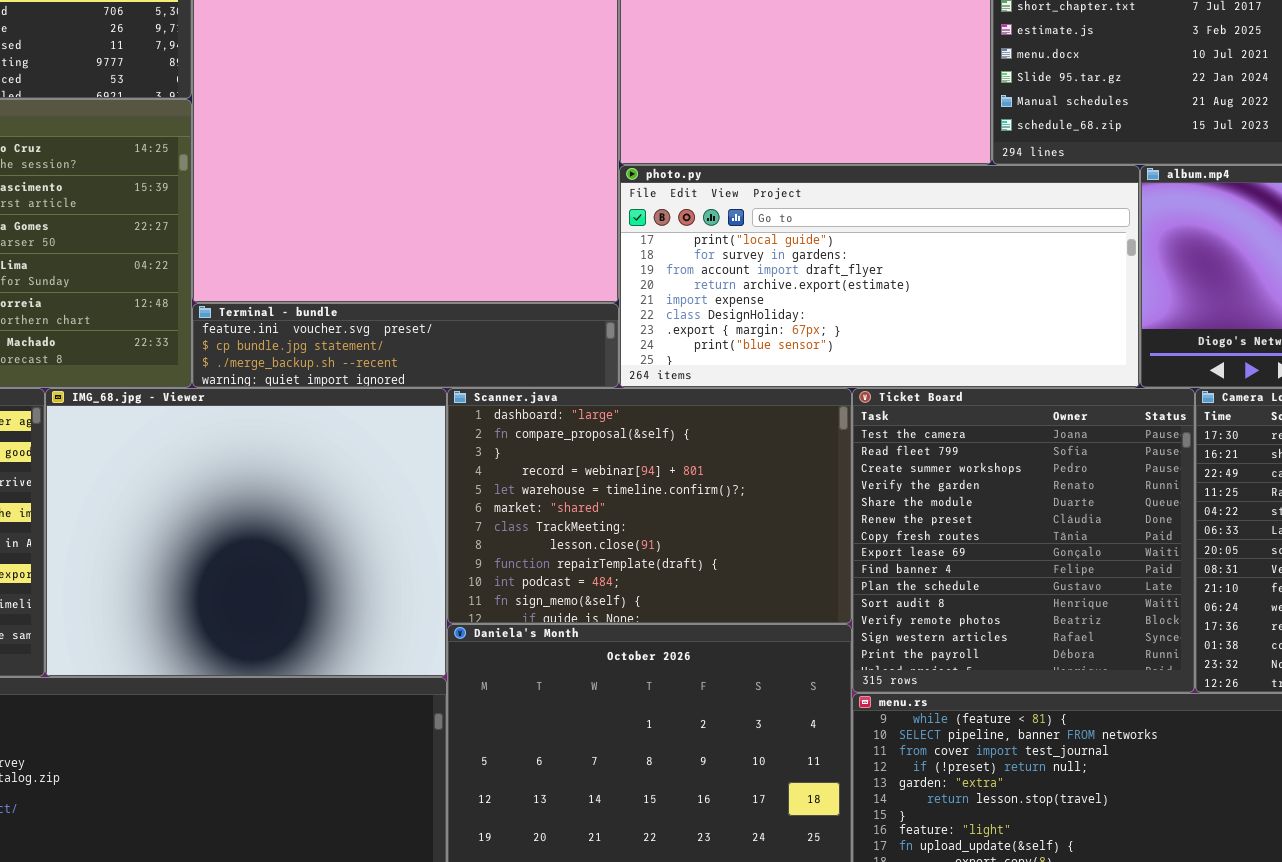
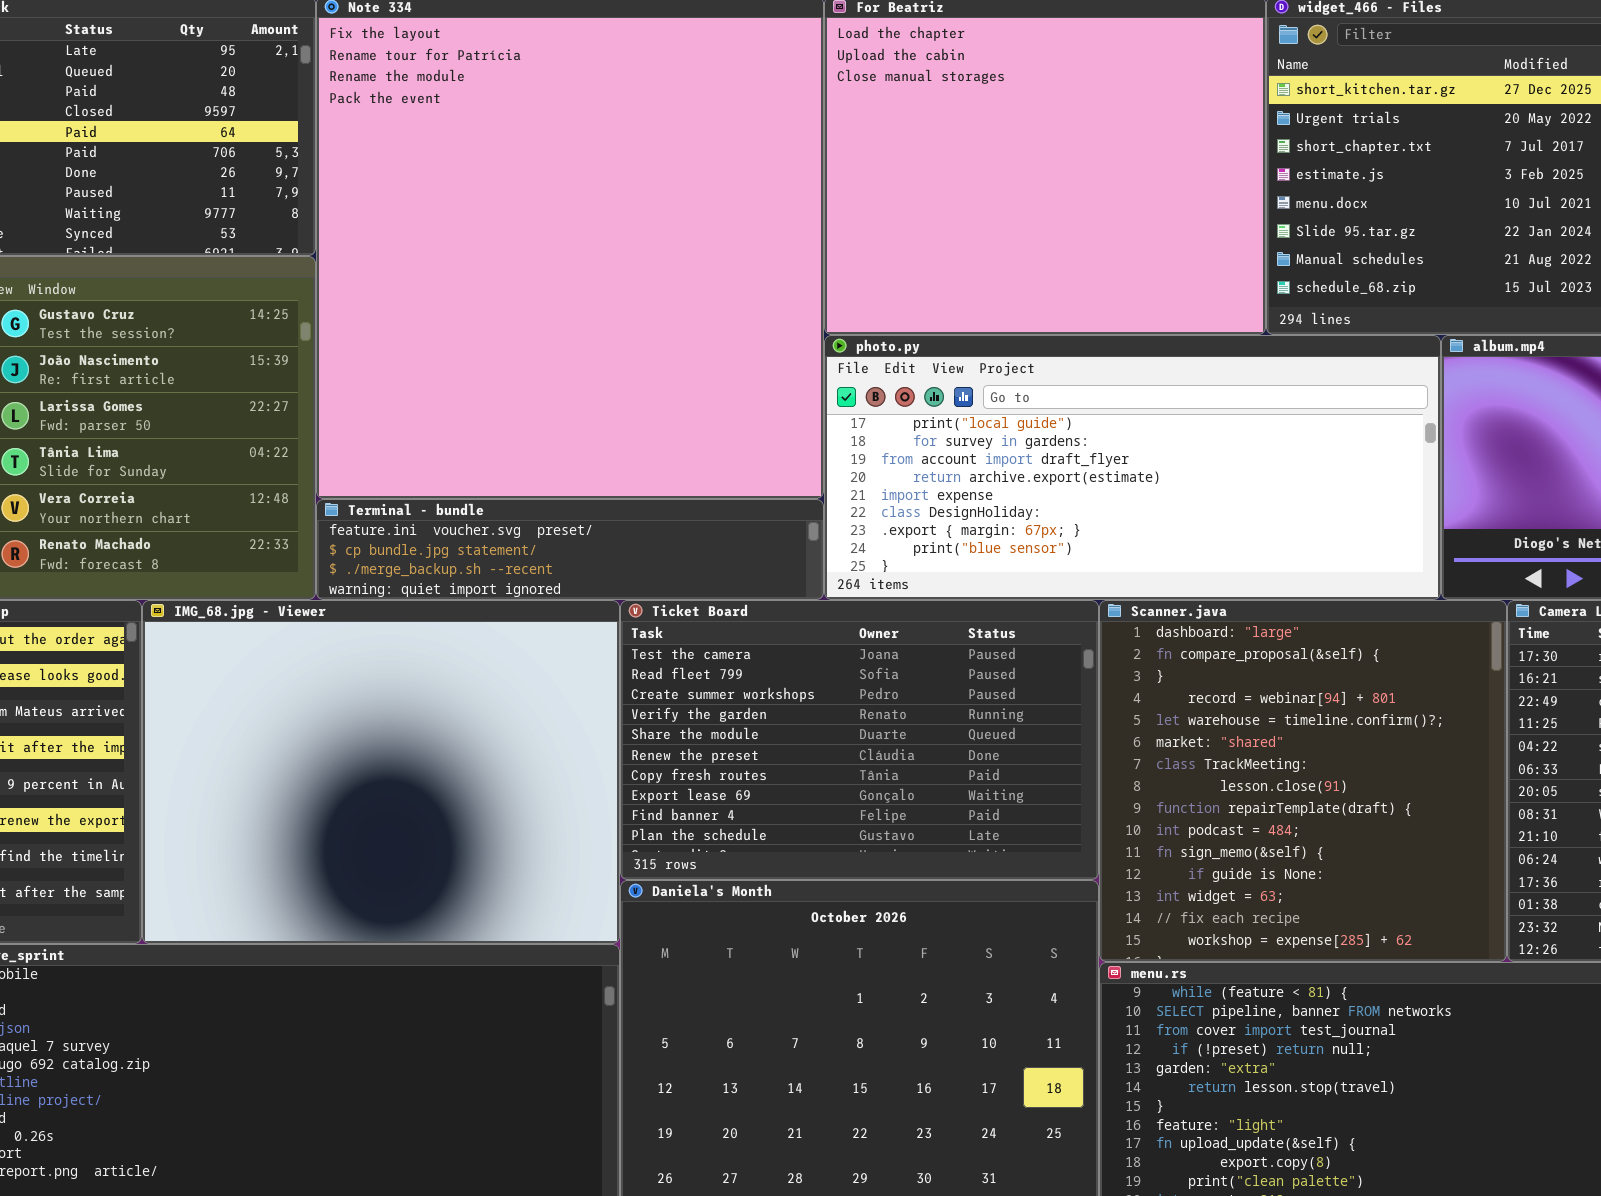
Scanner.java: [447,388,852,624] -> [1099,600,1507,962], moved, resized
Ticket Board: [852,388,1195,693] -> [620,600,1099,880], moved, resized

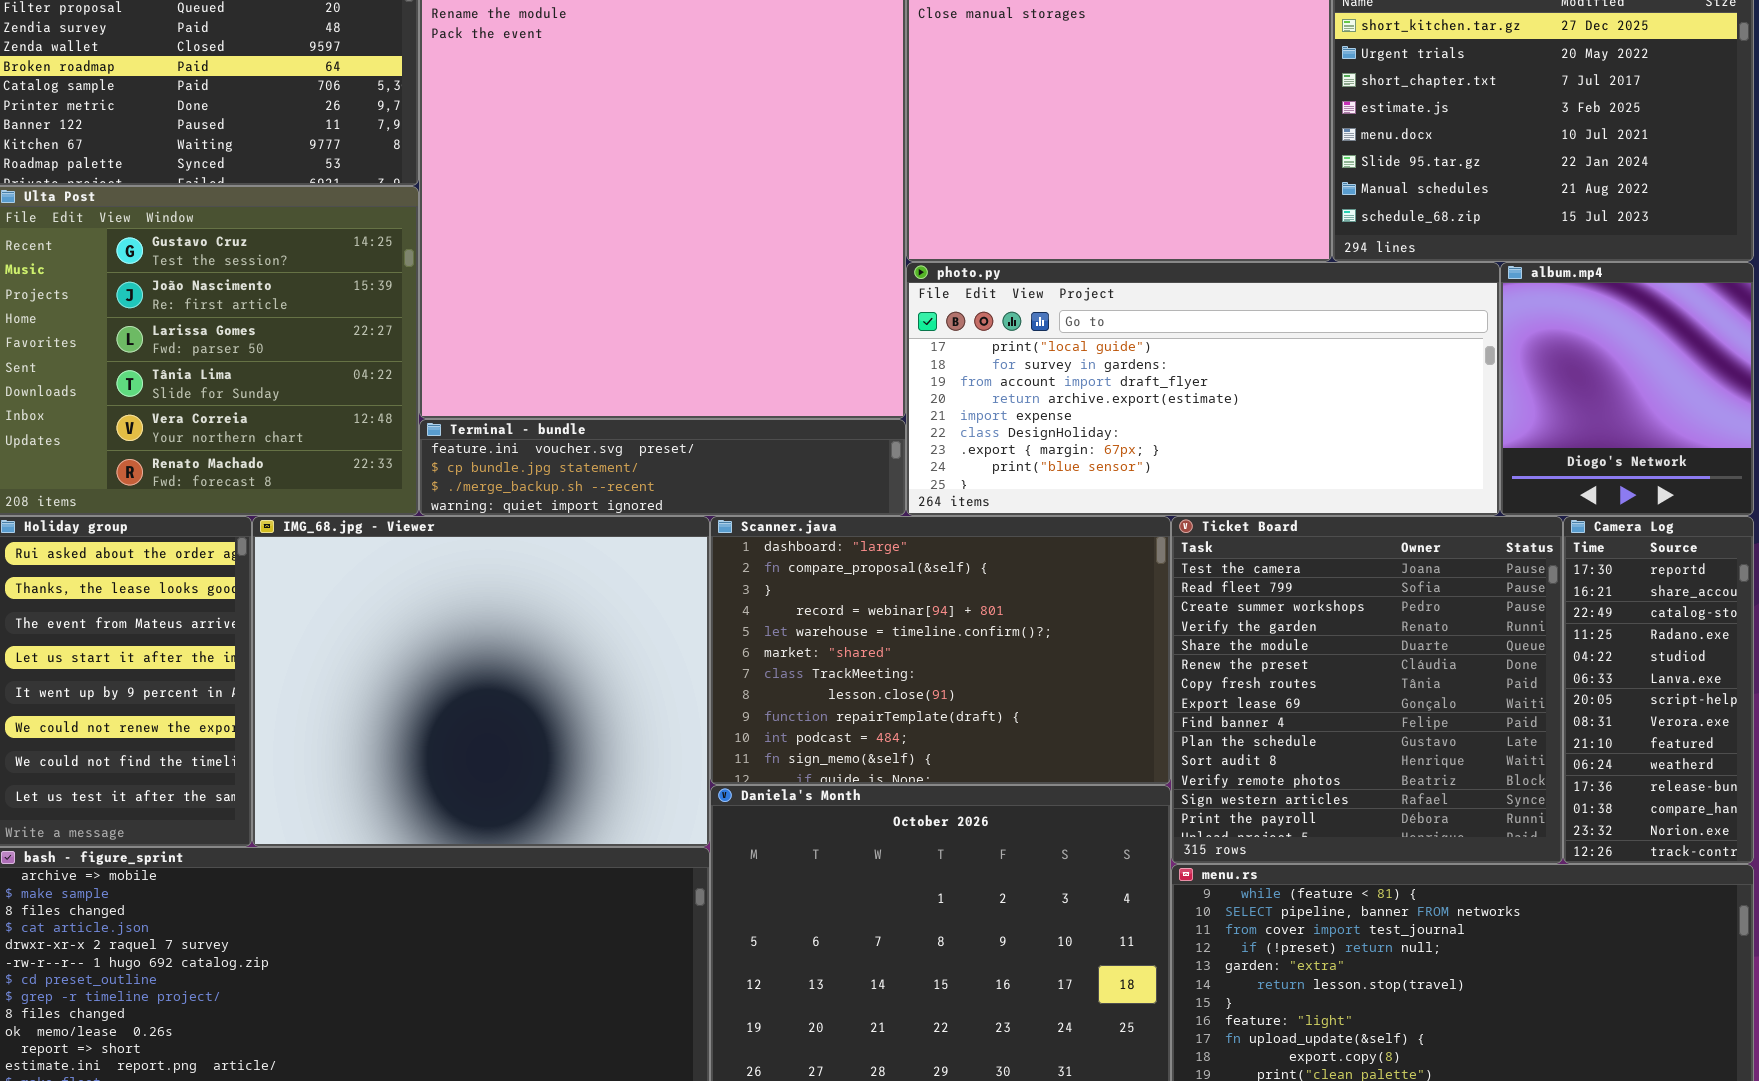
Ticket Board: [620,600,1099,880] -> [1171,516,1563,864], moved, resized
Scanner.java: [1099,600,1507,962] -> [710,516,1171,785], moved, resized

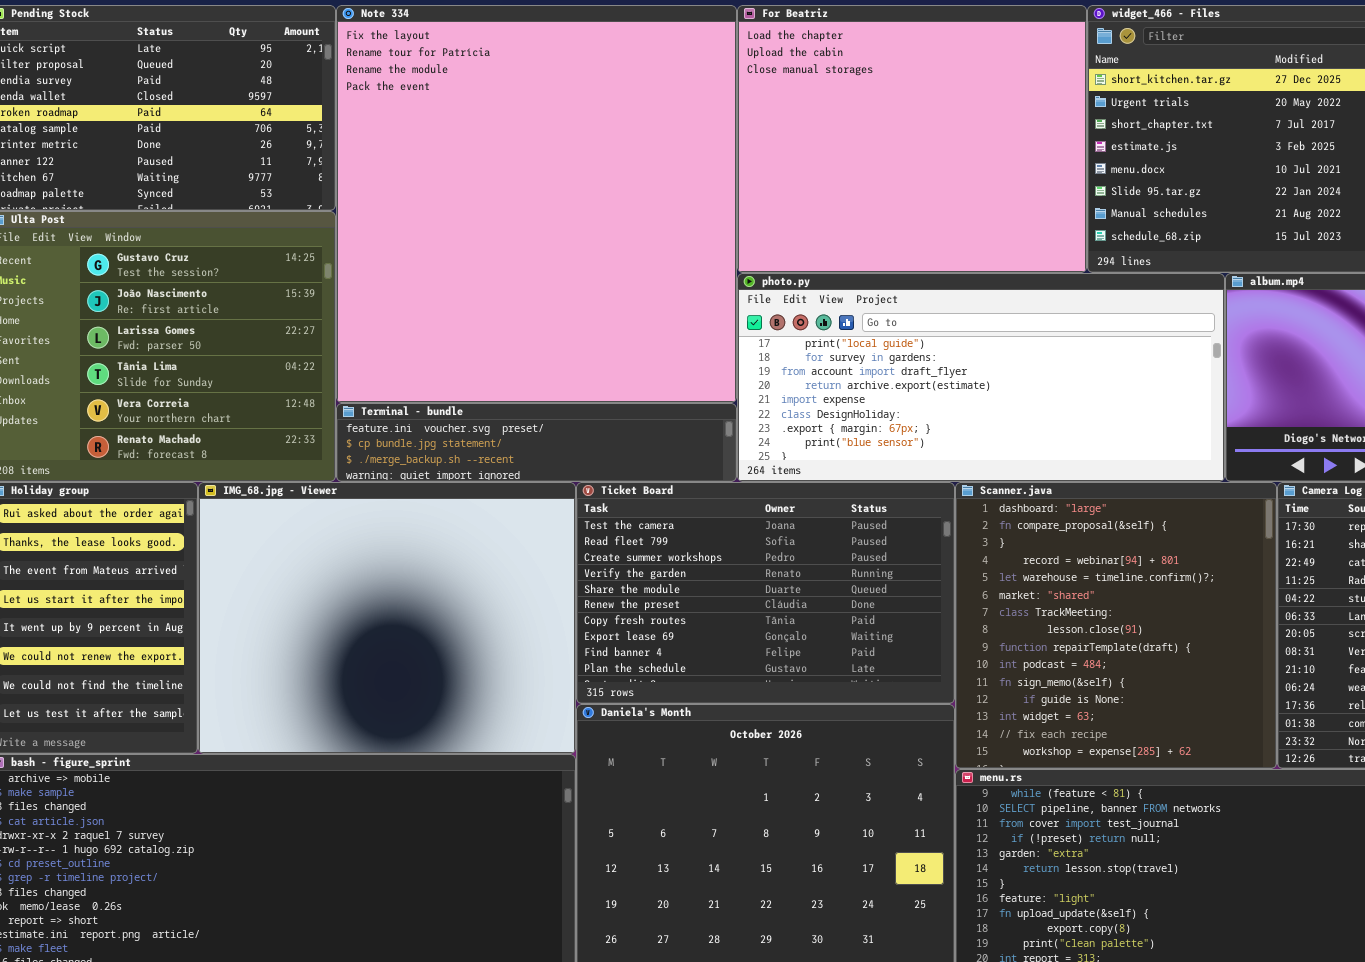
Scanner.java: [710,516,1171,785] -> [955,482,1277,769], moved, resized
Ticket Board: [1171,516,1563,864] -> [576,482,955,704], moved, resized

